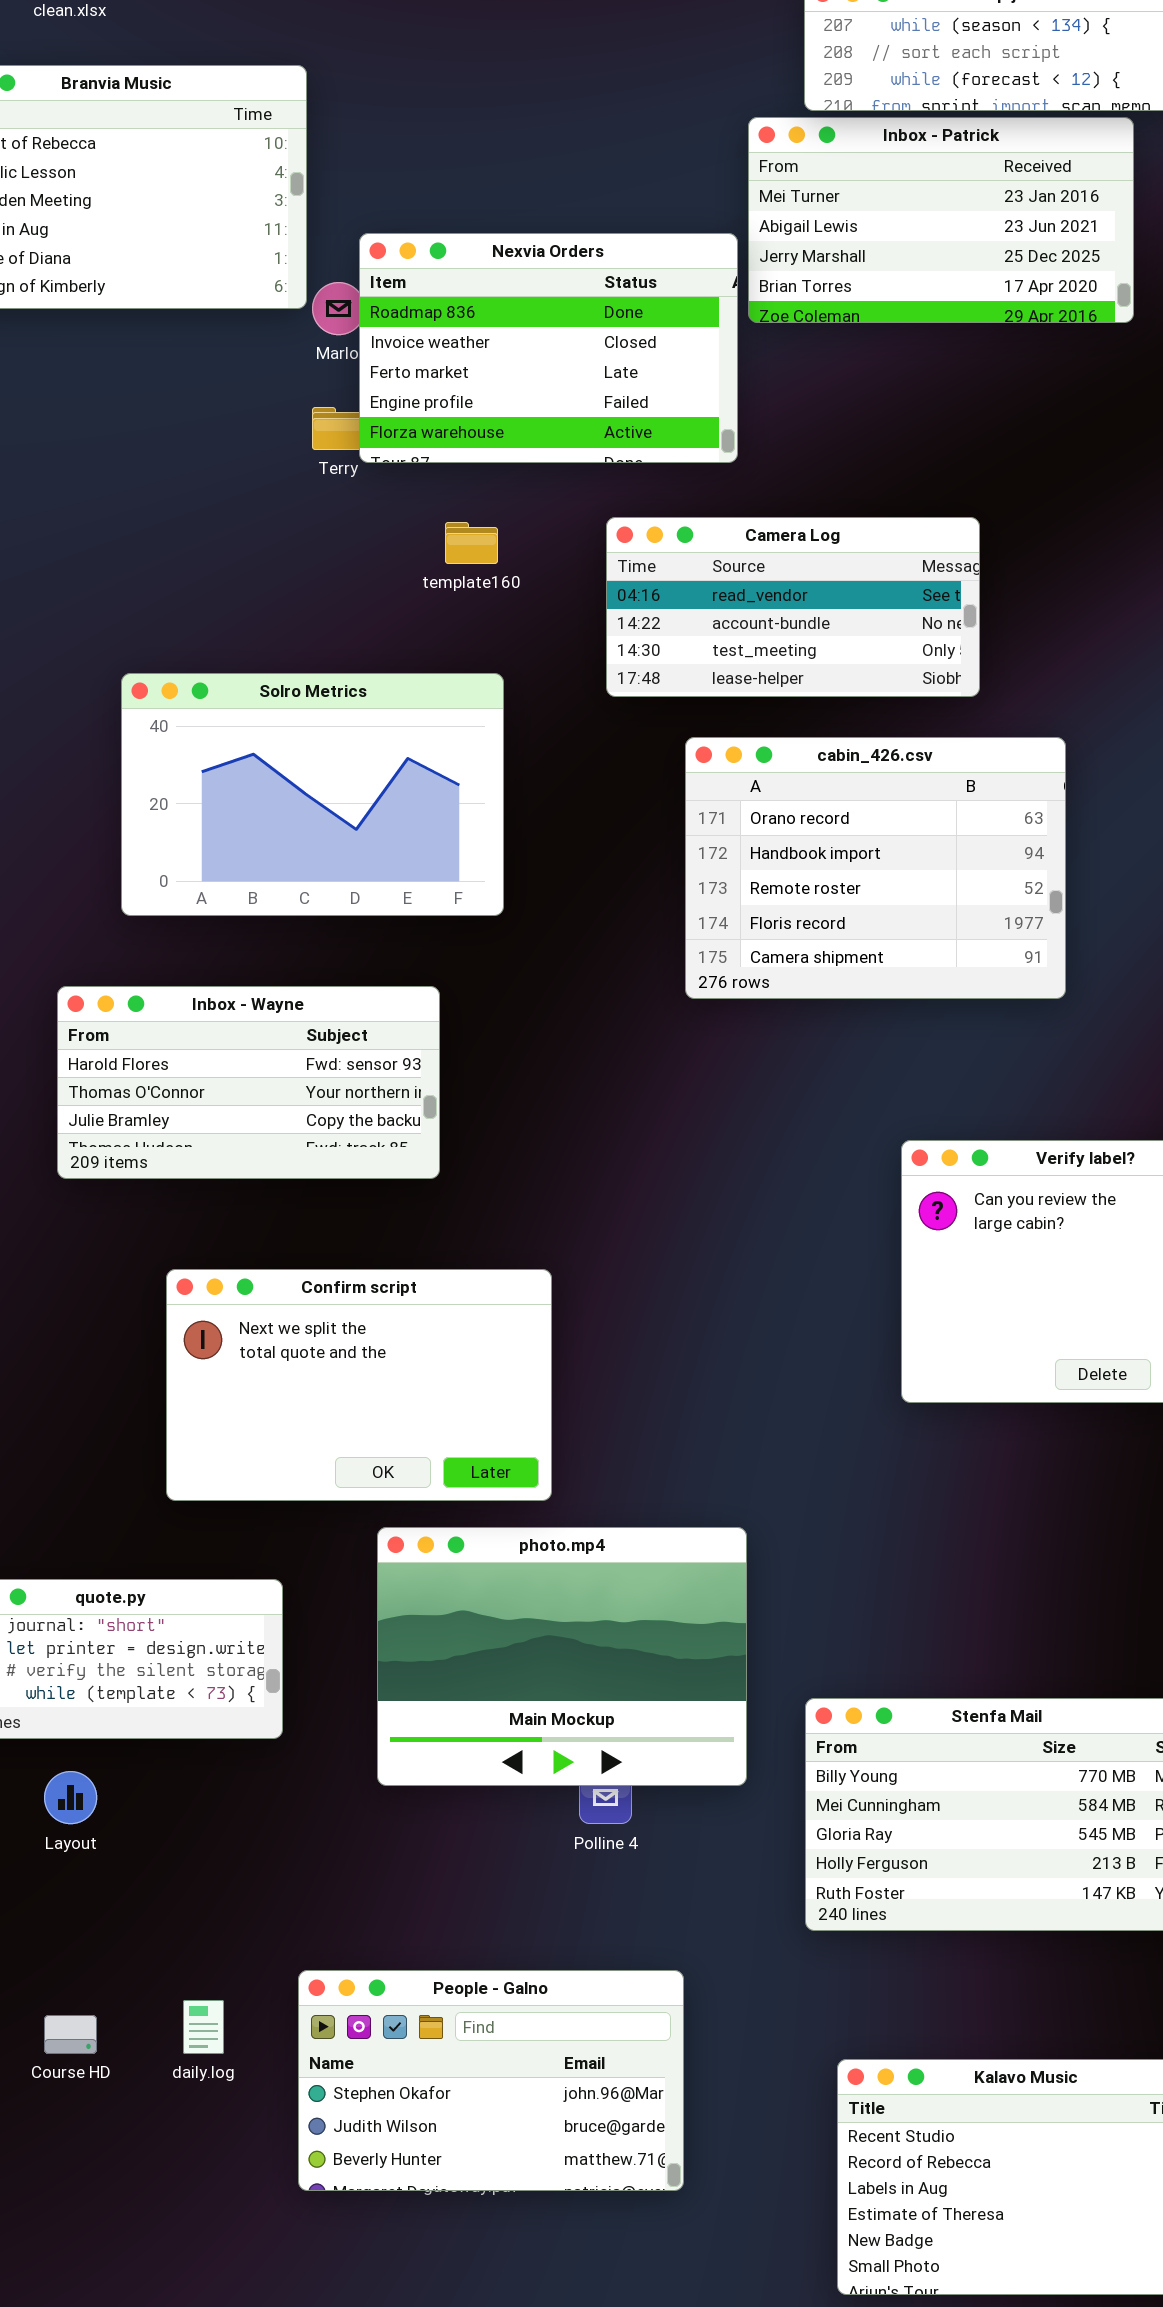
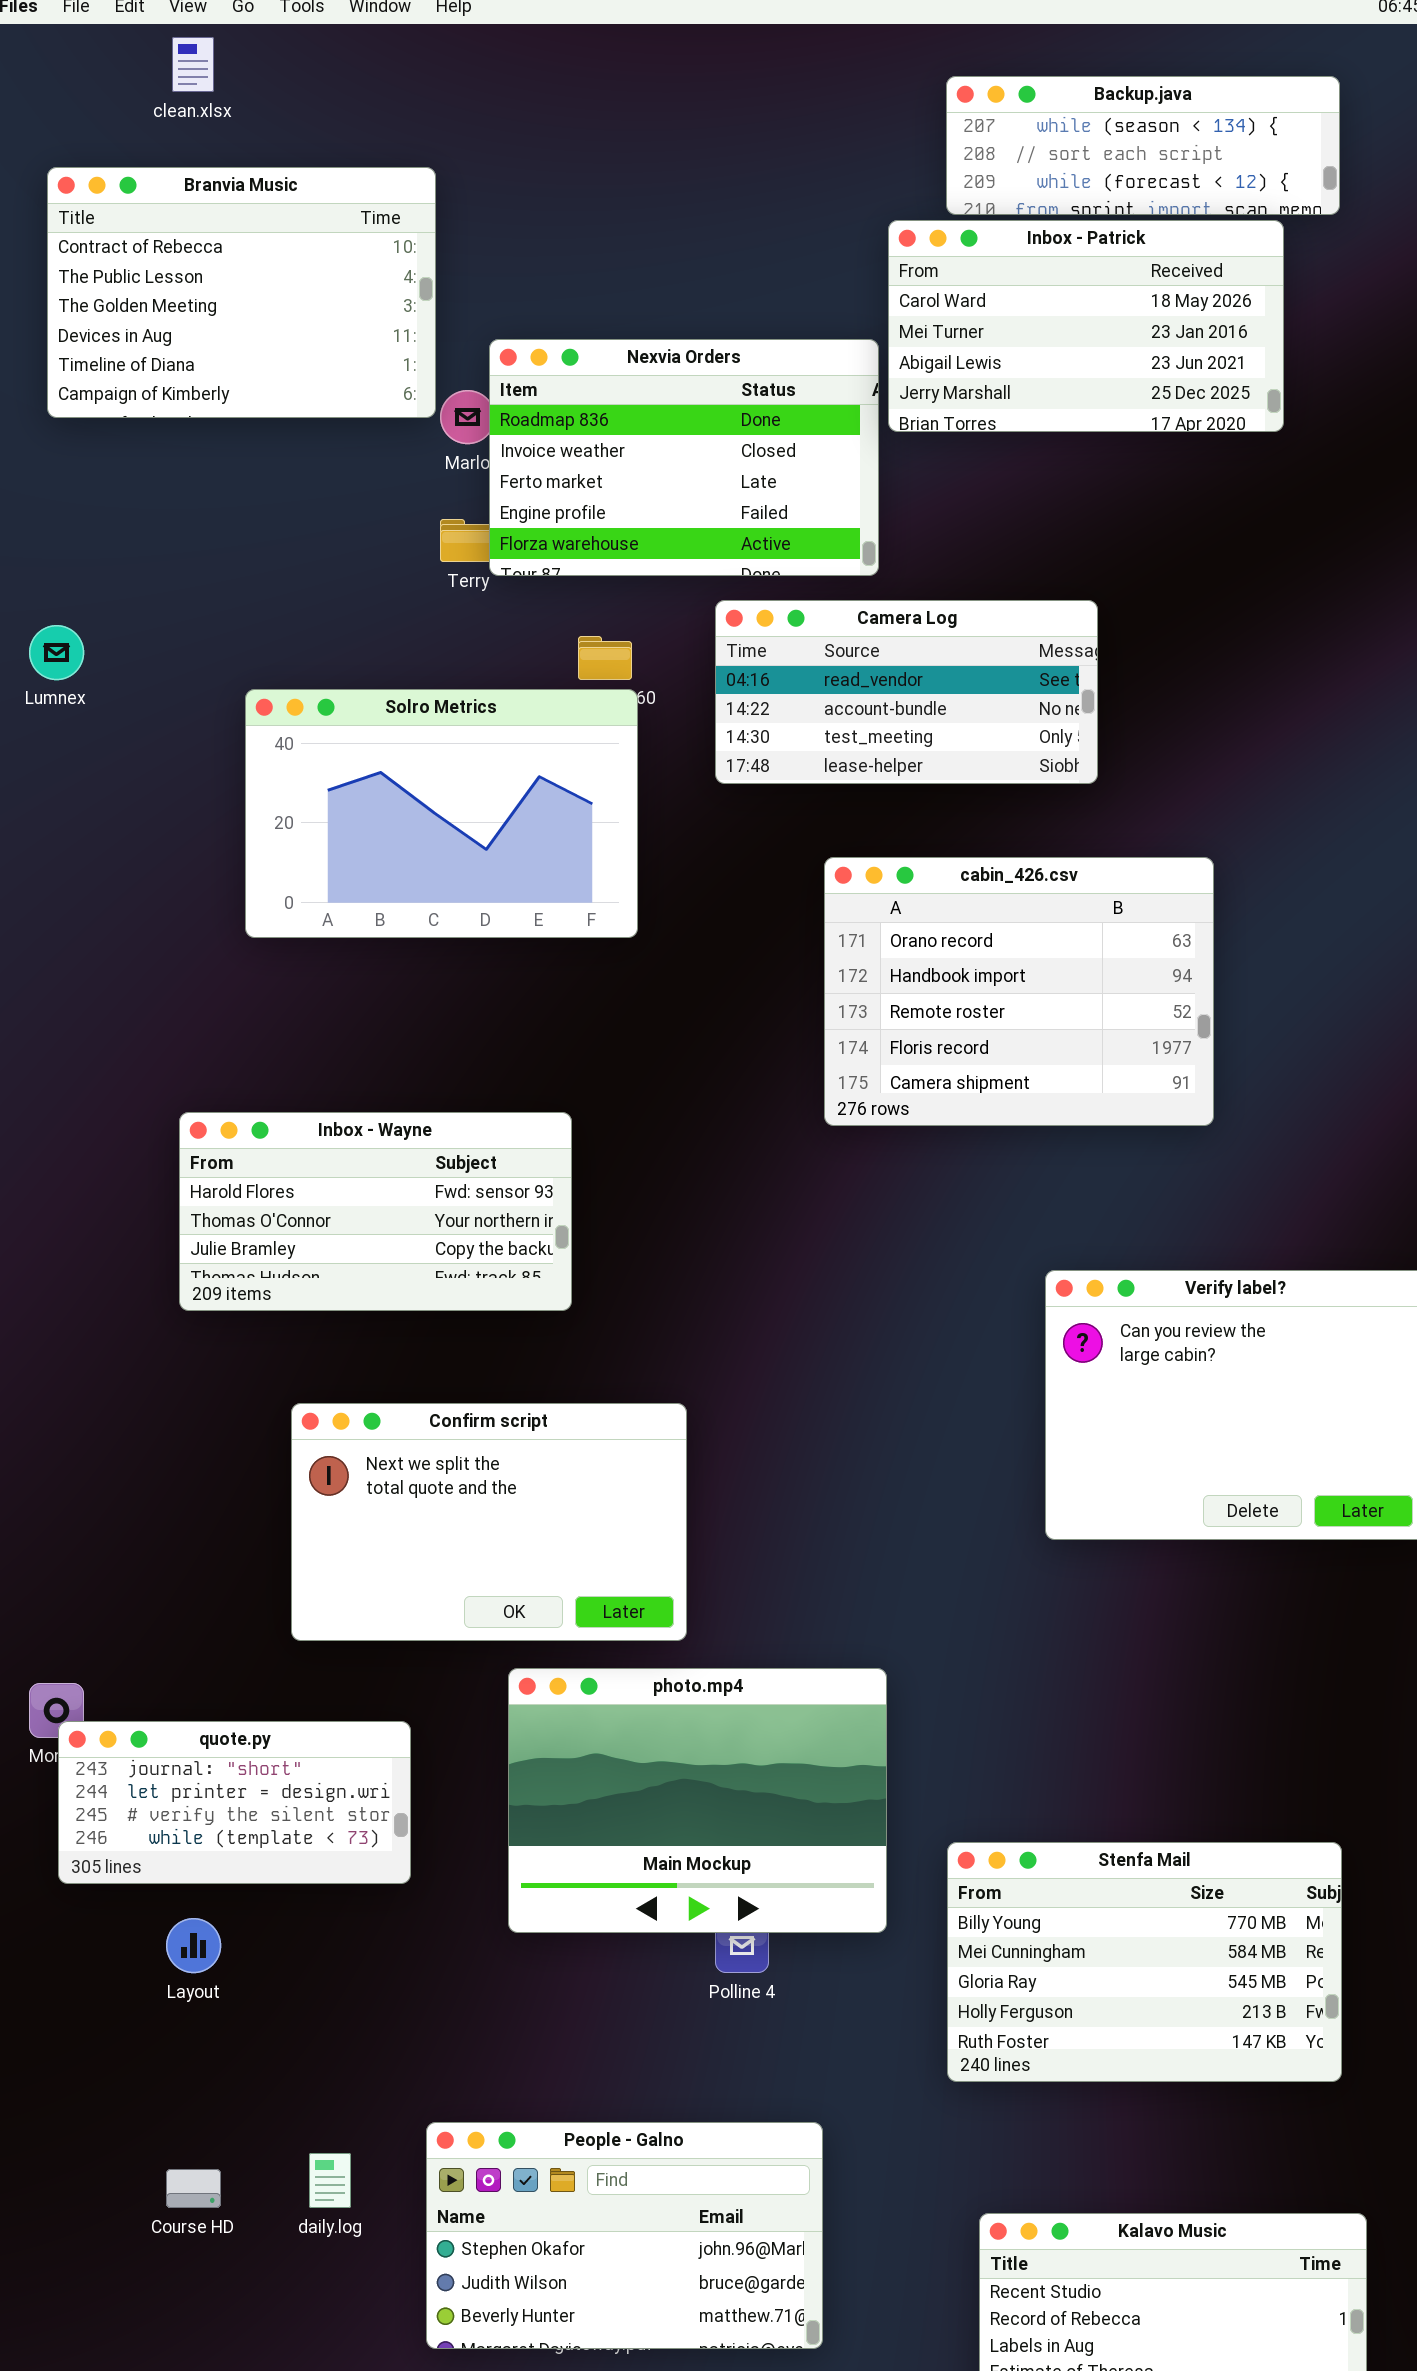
Inbox - Patrick: [748,117,1134,323] -> [888,220,1284,432], scrolled up 1 row
Camera Log: [606,517,980,697] -> [715,600,1098,784], moved
Solro Metrics: [121,673,504,916] -> [245,689,638,938], moved

